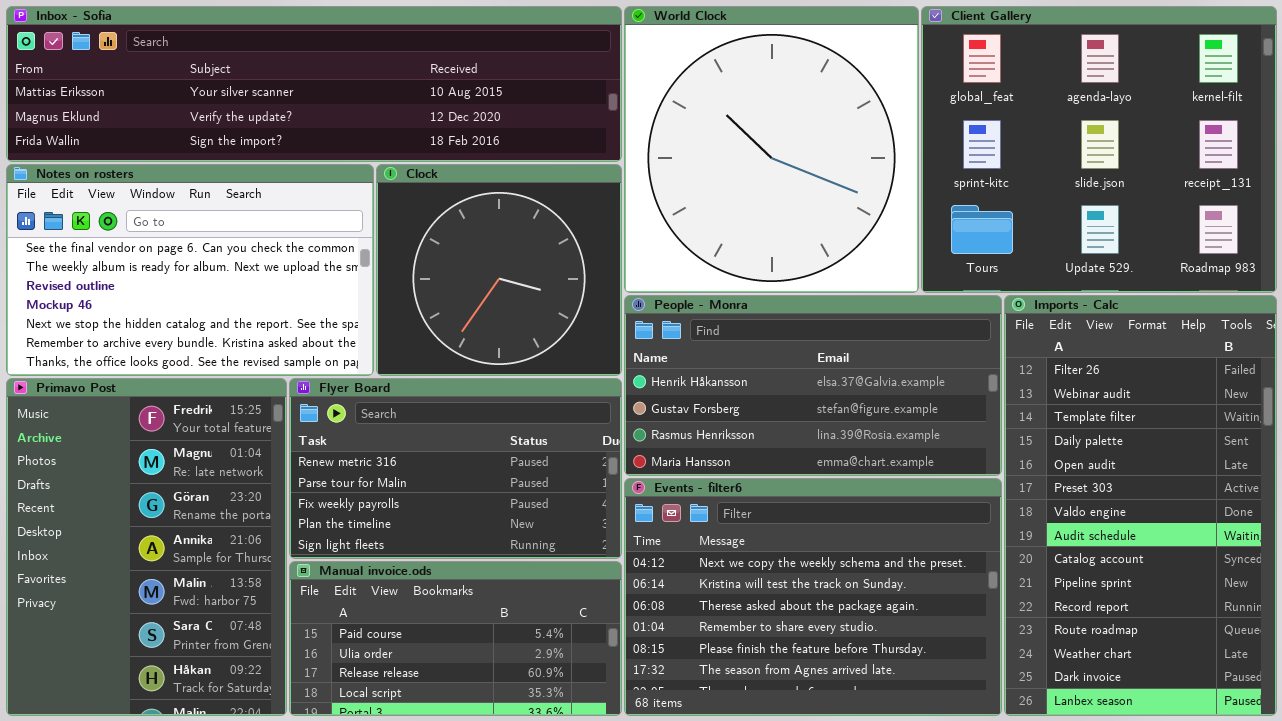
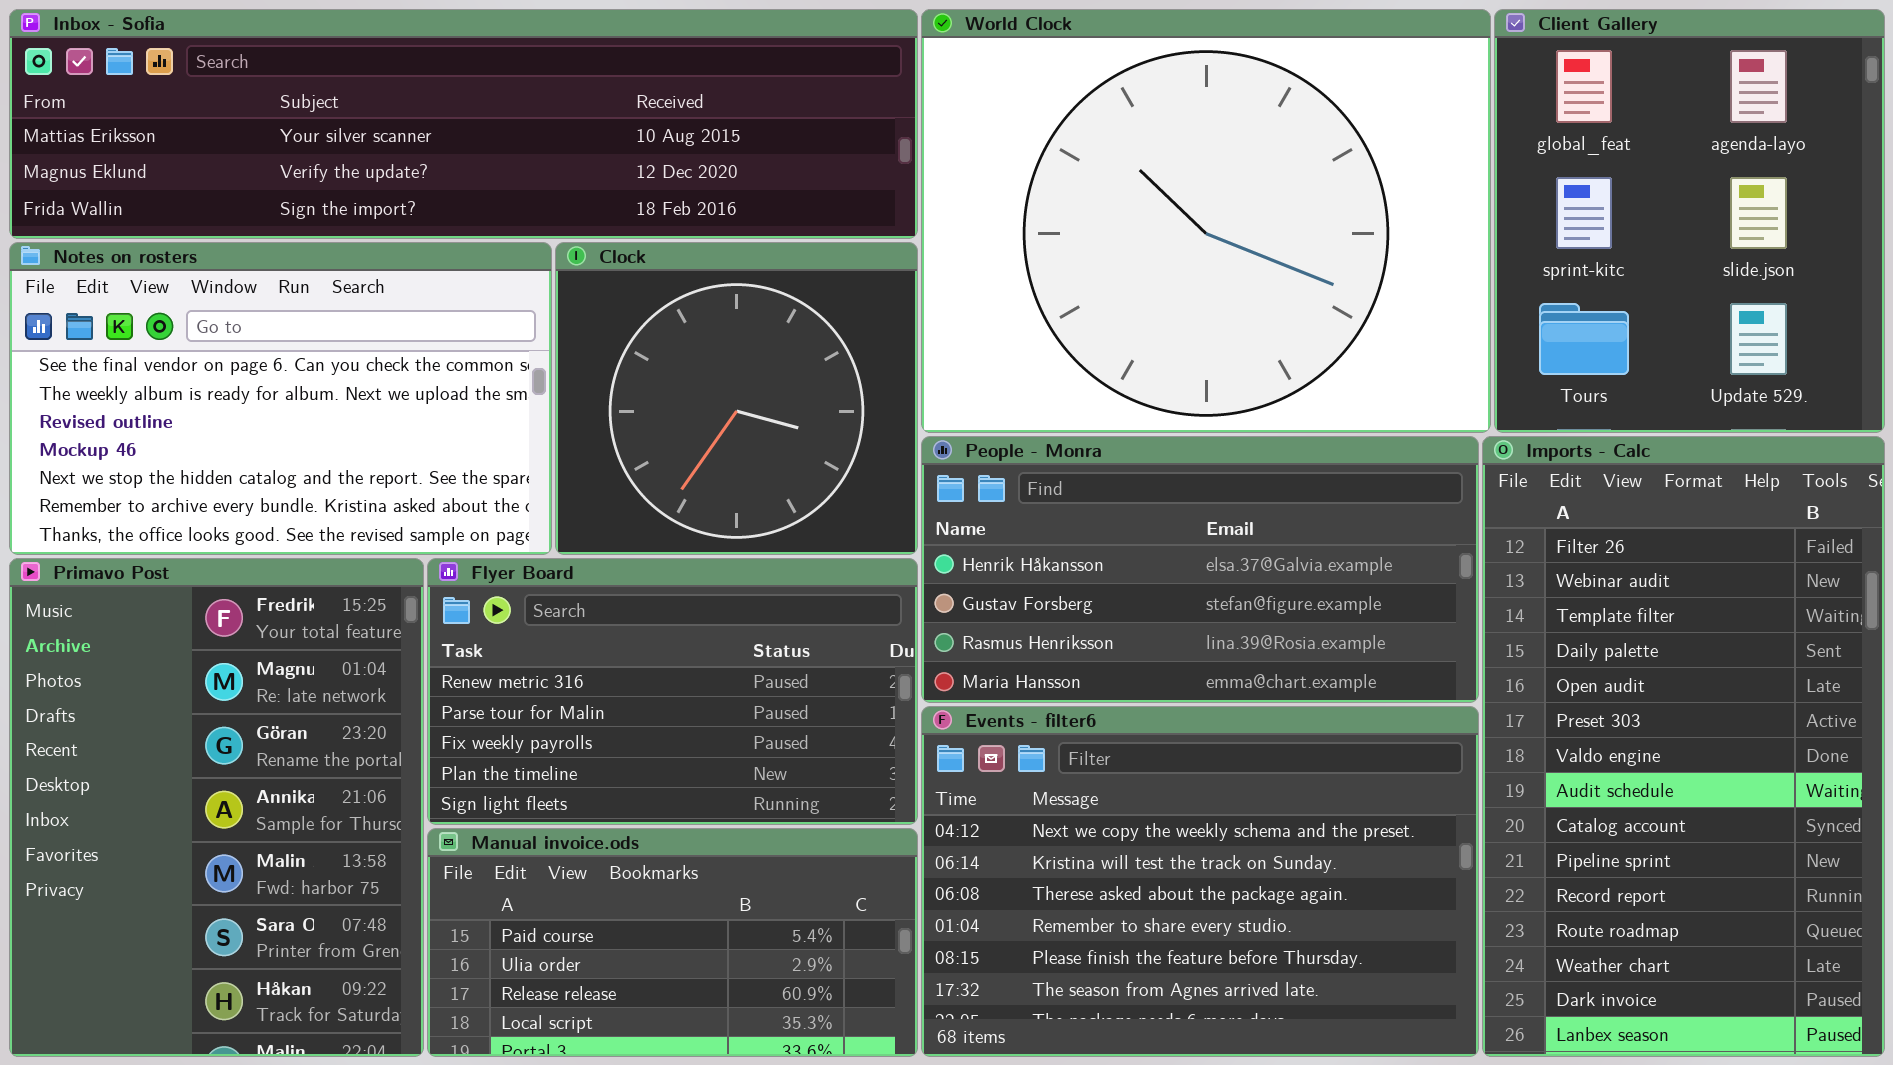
World Clock: [624,6,919,293] -> [921,9,1491,433], resized
Client Gallery: [921,6,1277,293] -> [1494,9,1885,433], resized

